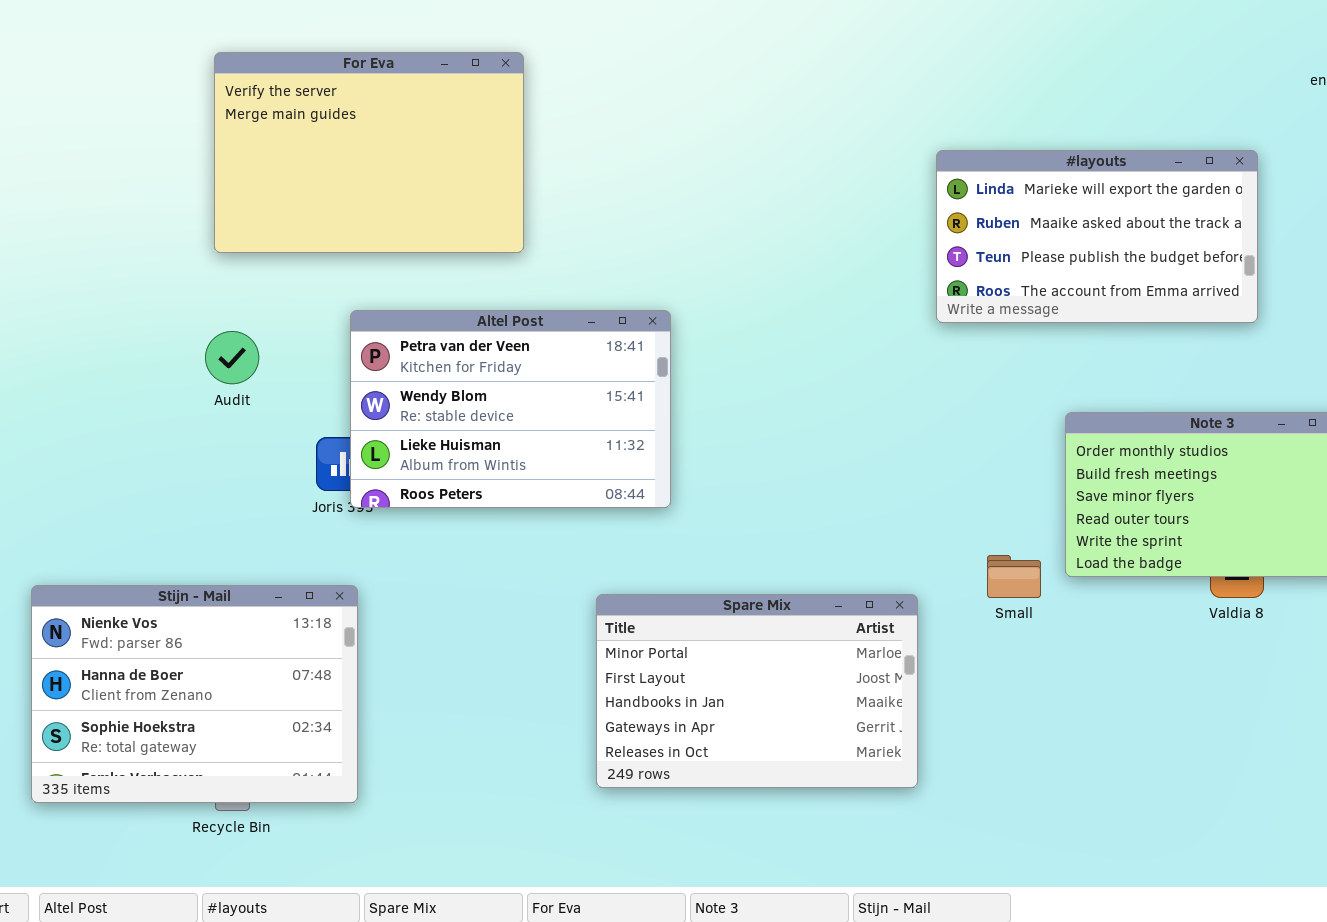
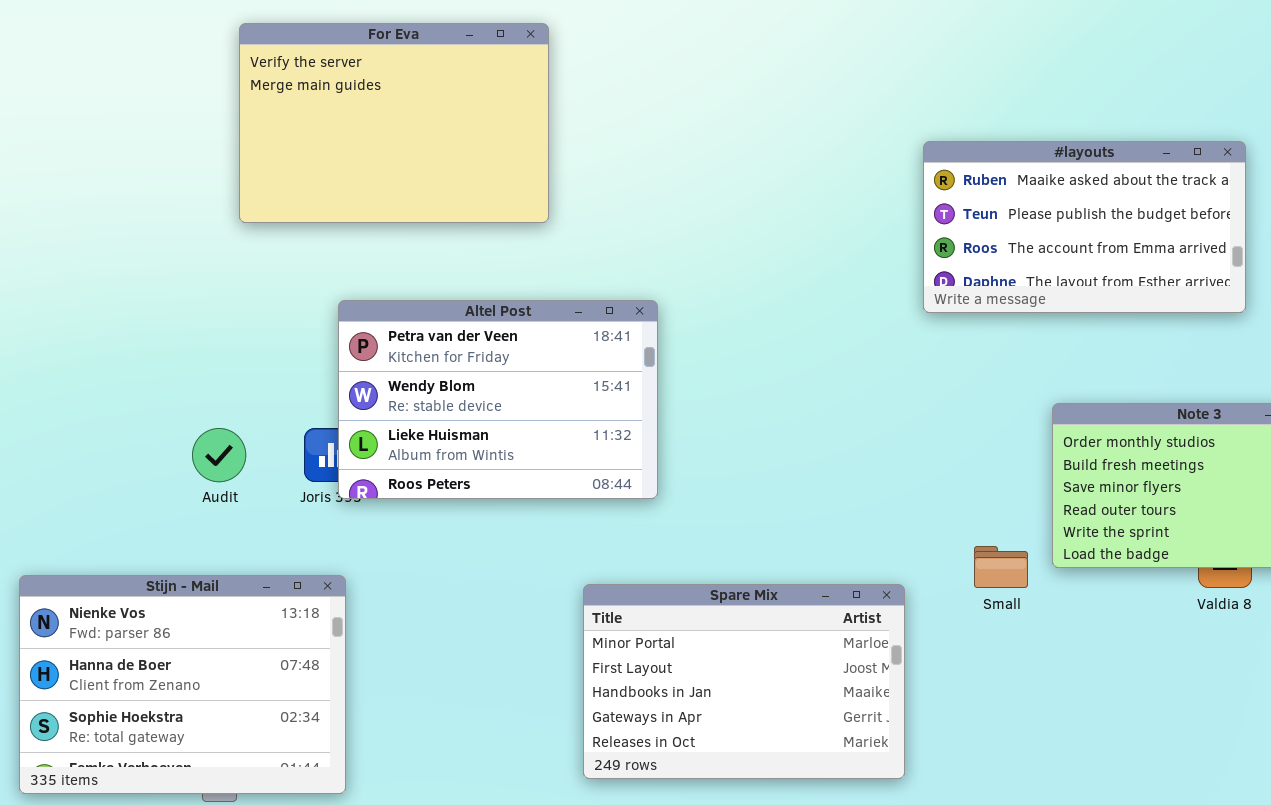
For Eva: [214,52,524,253] -> [239,23,549,223], moved
#layouts: [936,150,1258,323] -> [923,141,1246,313], scrolled down 1 row
Audit: [205,331,259,384] -> [192,428,246,482], moved

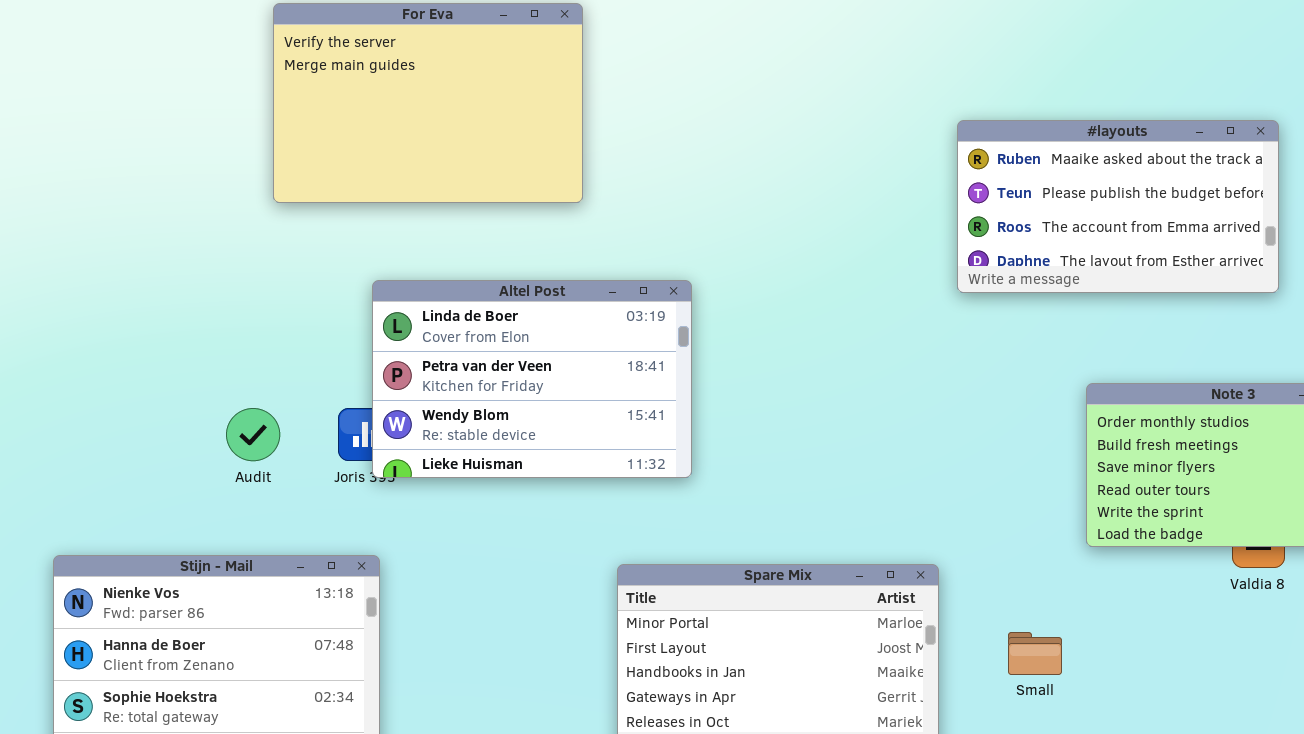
Altel Post: [338,300,658,499] -> [372,280,692,478], scrolled up 1 row
Small: [974,546,1028,588] -> [1008,632,1062,675], moved

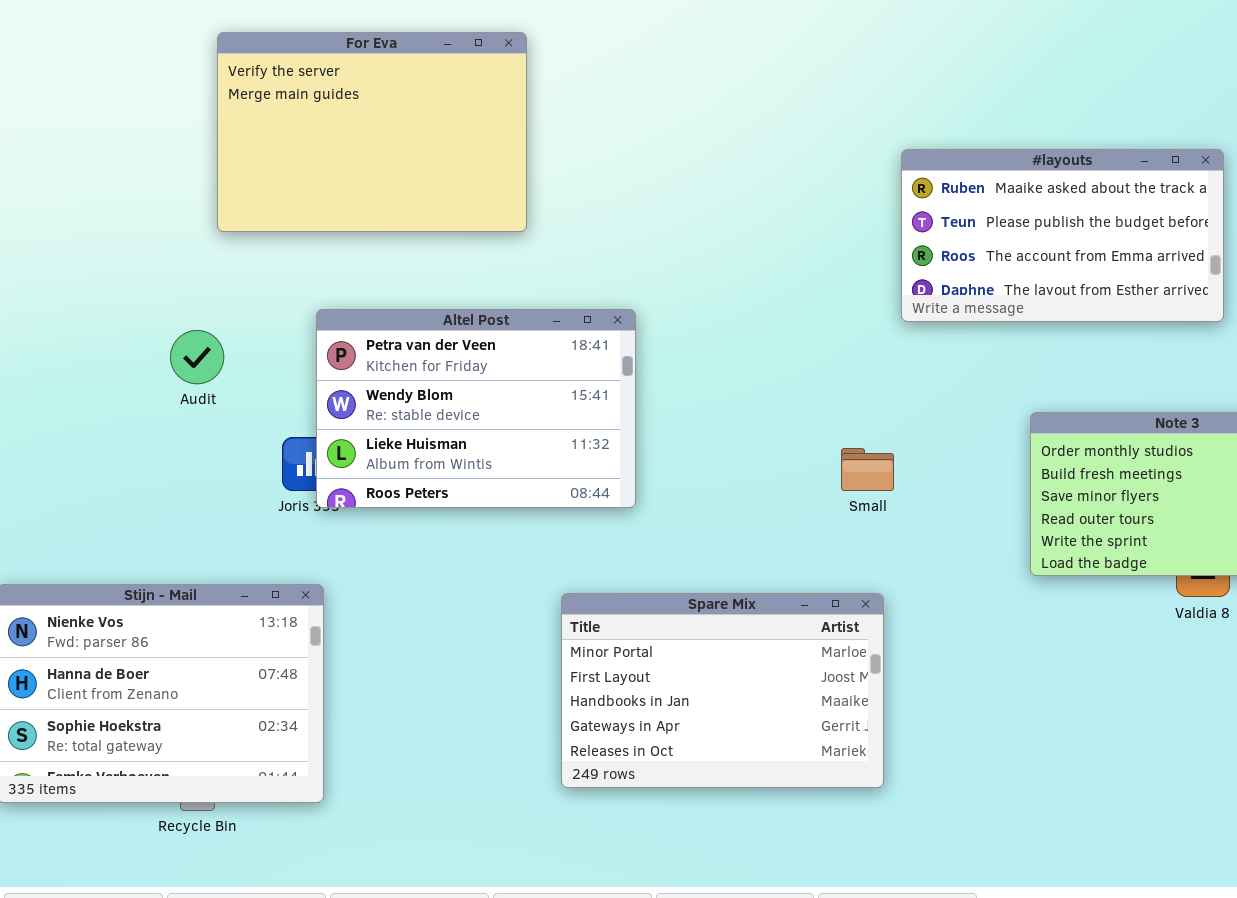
Altel Post: [372,280,692,478] -> [316,309,636,508], scrolled down 1 row
Audit: [226,408,280,461] -> [170,330,224,384], moved
Small: [1008,632,1062,675] -> [841,448,894,491], moved

